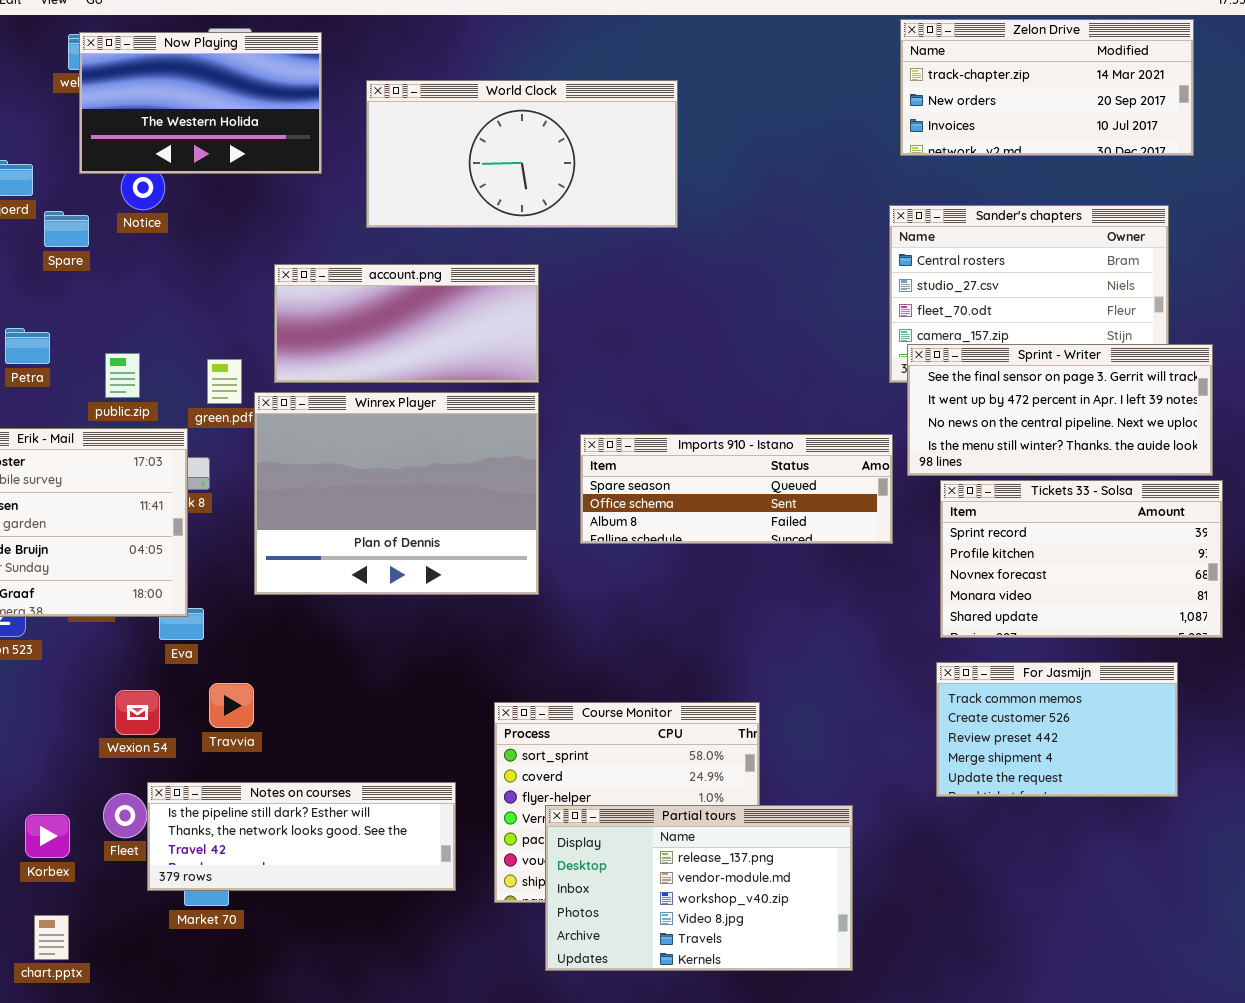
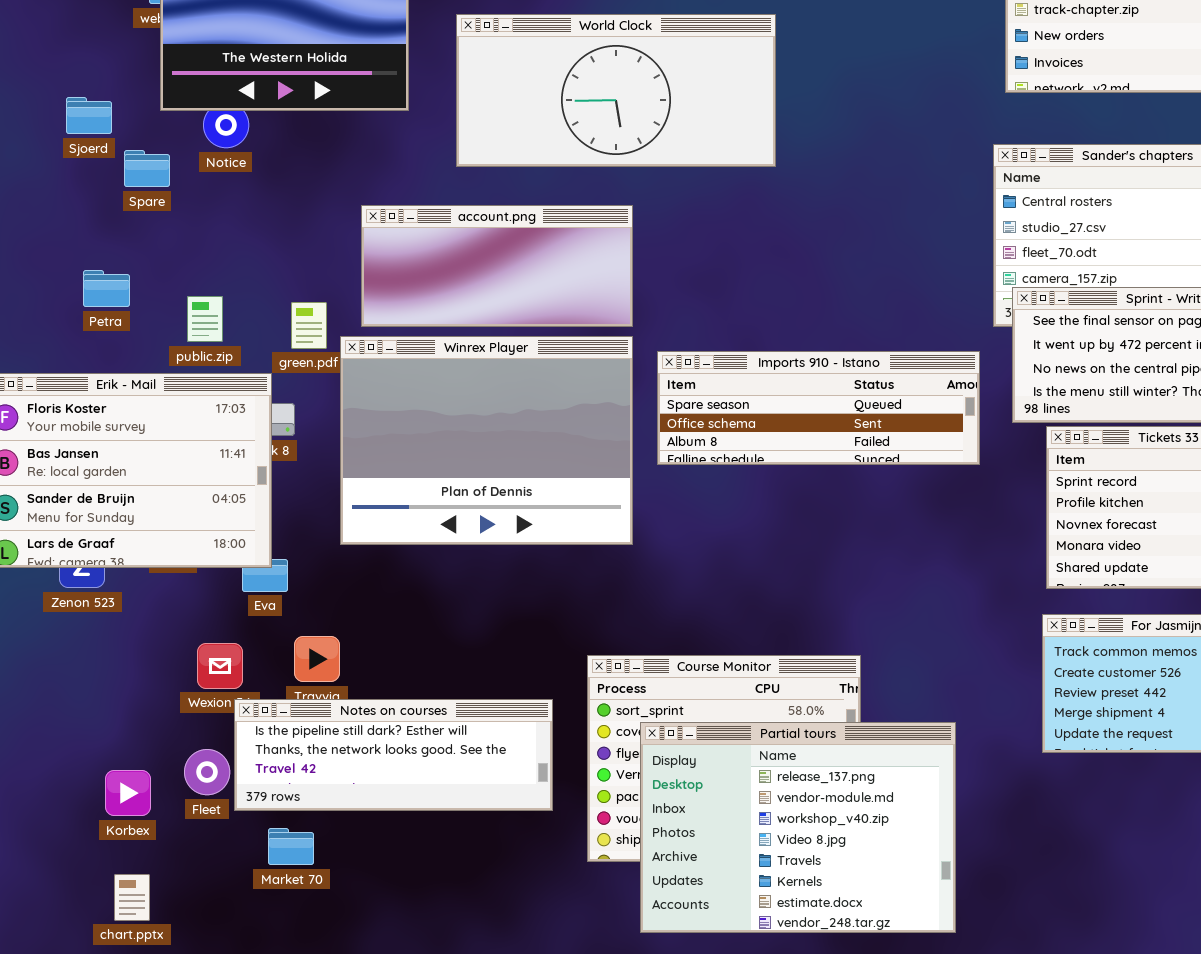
Imports 910 - Istano: [580,434,893,544] -> [657,351,980,465], moved
Notes on courses: [147,782,456,891] -> [234,699,553,811], moved
Partial tours: [545,805,853,971] -> [640,722,956,933], resized

